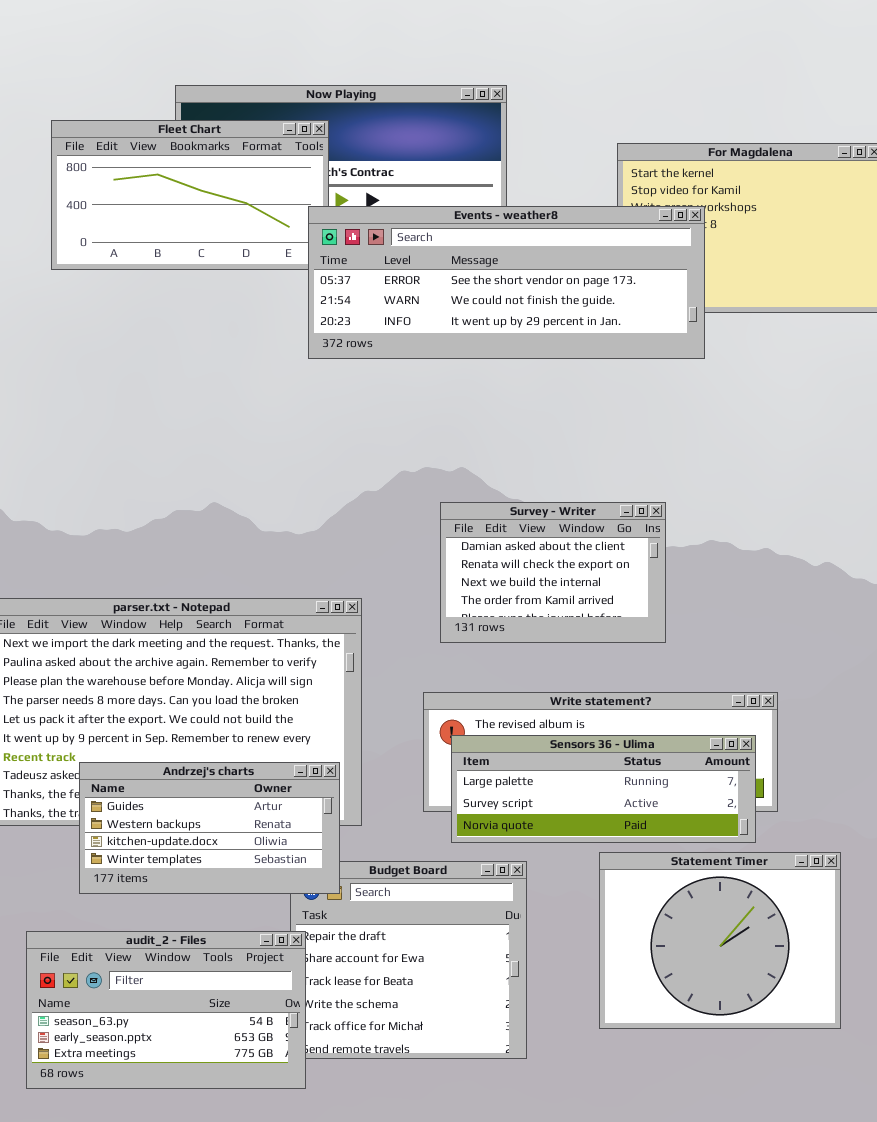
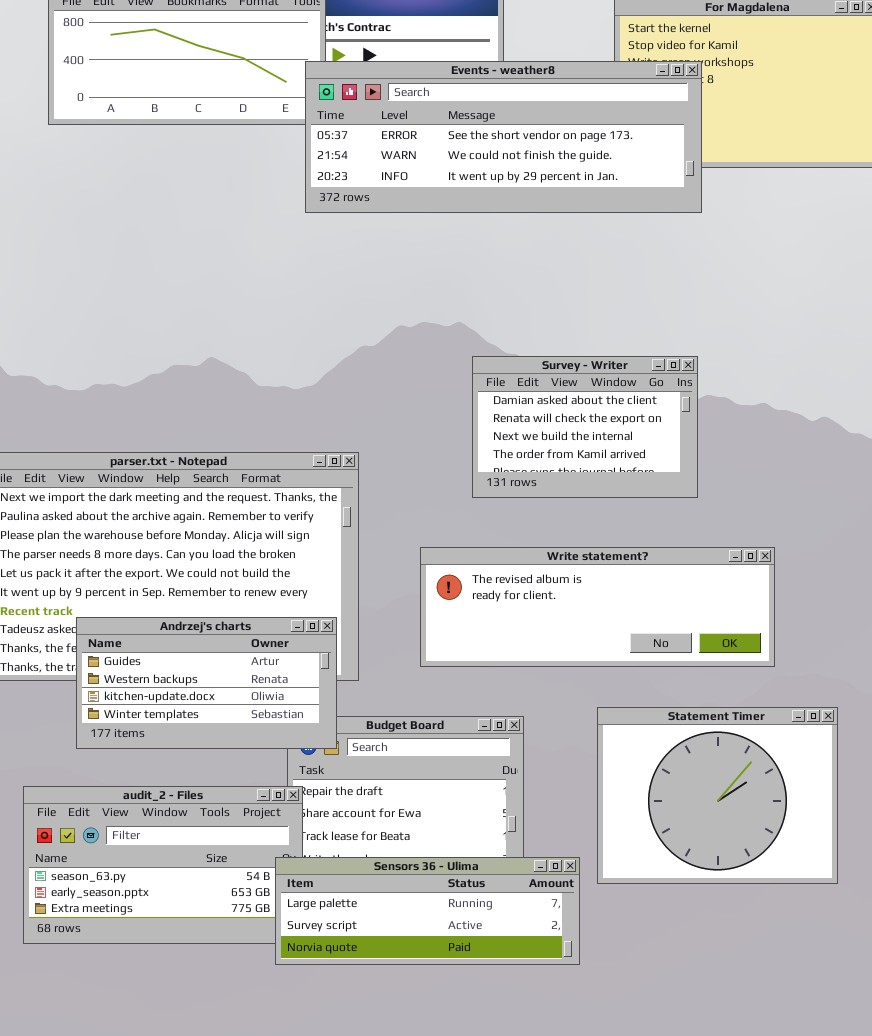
Survey - Writer: [440,502,666,643] -> [472,356,698,498], moved
Sensors 36 - Ulima: [451,735,756,843] -> [275,857,580,965], moved

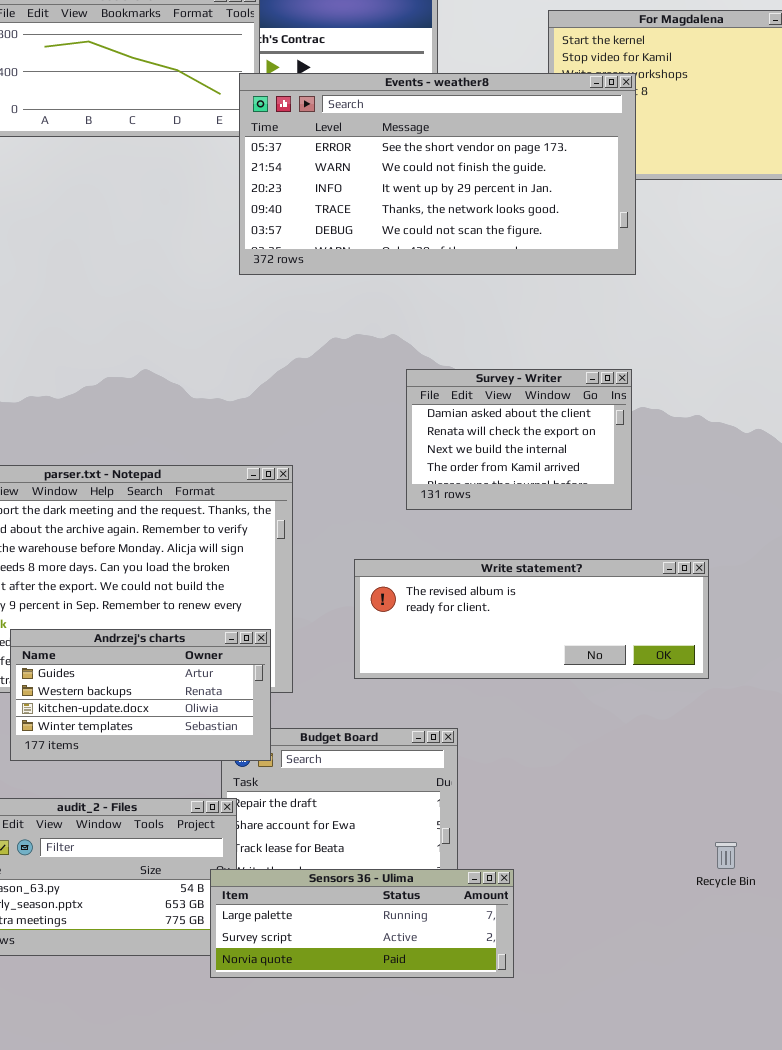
Events - weather8: [305,61,702,213] -> [239,73,636,275], resized
Statement Timer: [597,707,838,884] -> none, closed

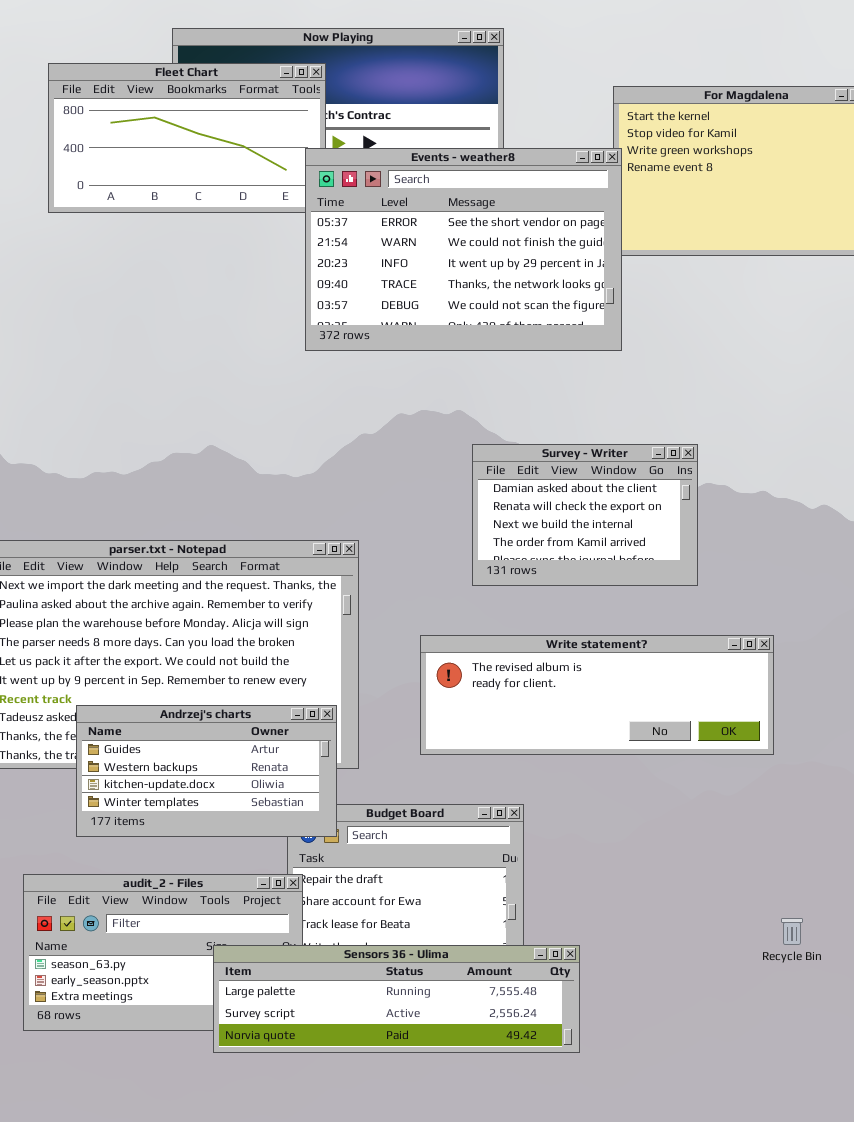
Events - weather8: [239,73,636,275] -> [305,148,622,351], resized
Sensors 36 - Ulima: [210,869,514,978] -> [213,945,580,1053], resized

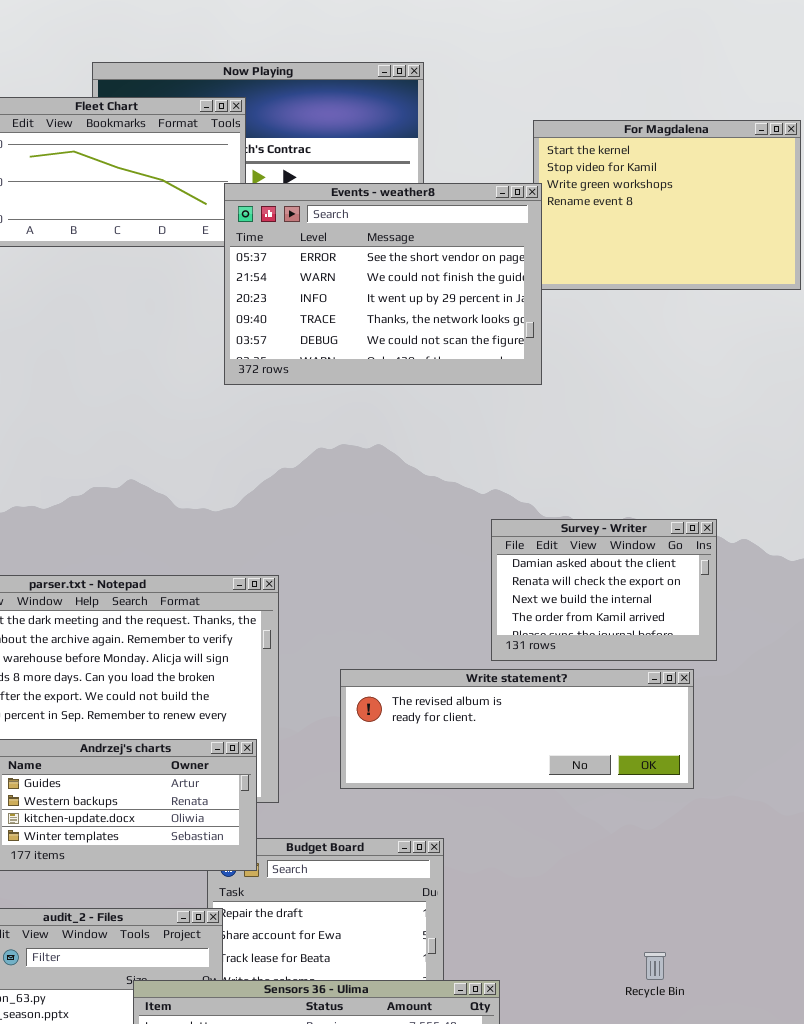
Survey - Writer: [472,444,698,586] -> [491,519,717,661], moved
Recycle Bin: [781,918,803,945] -> [644,952,666,980], moved

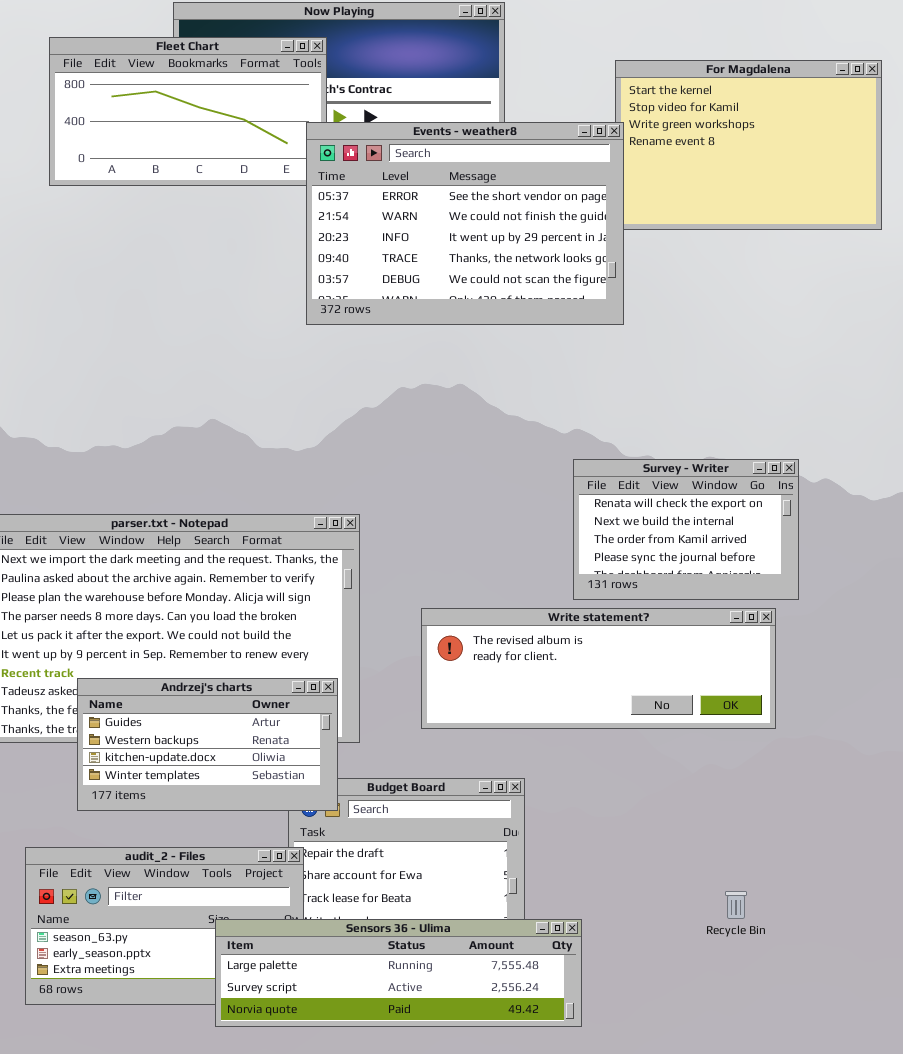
Survey - Writer: [491,519,717,661] -> [573,459,799,600], scrolled down 1 row

